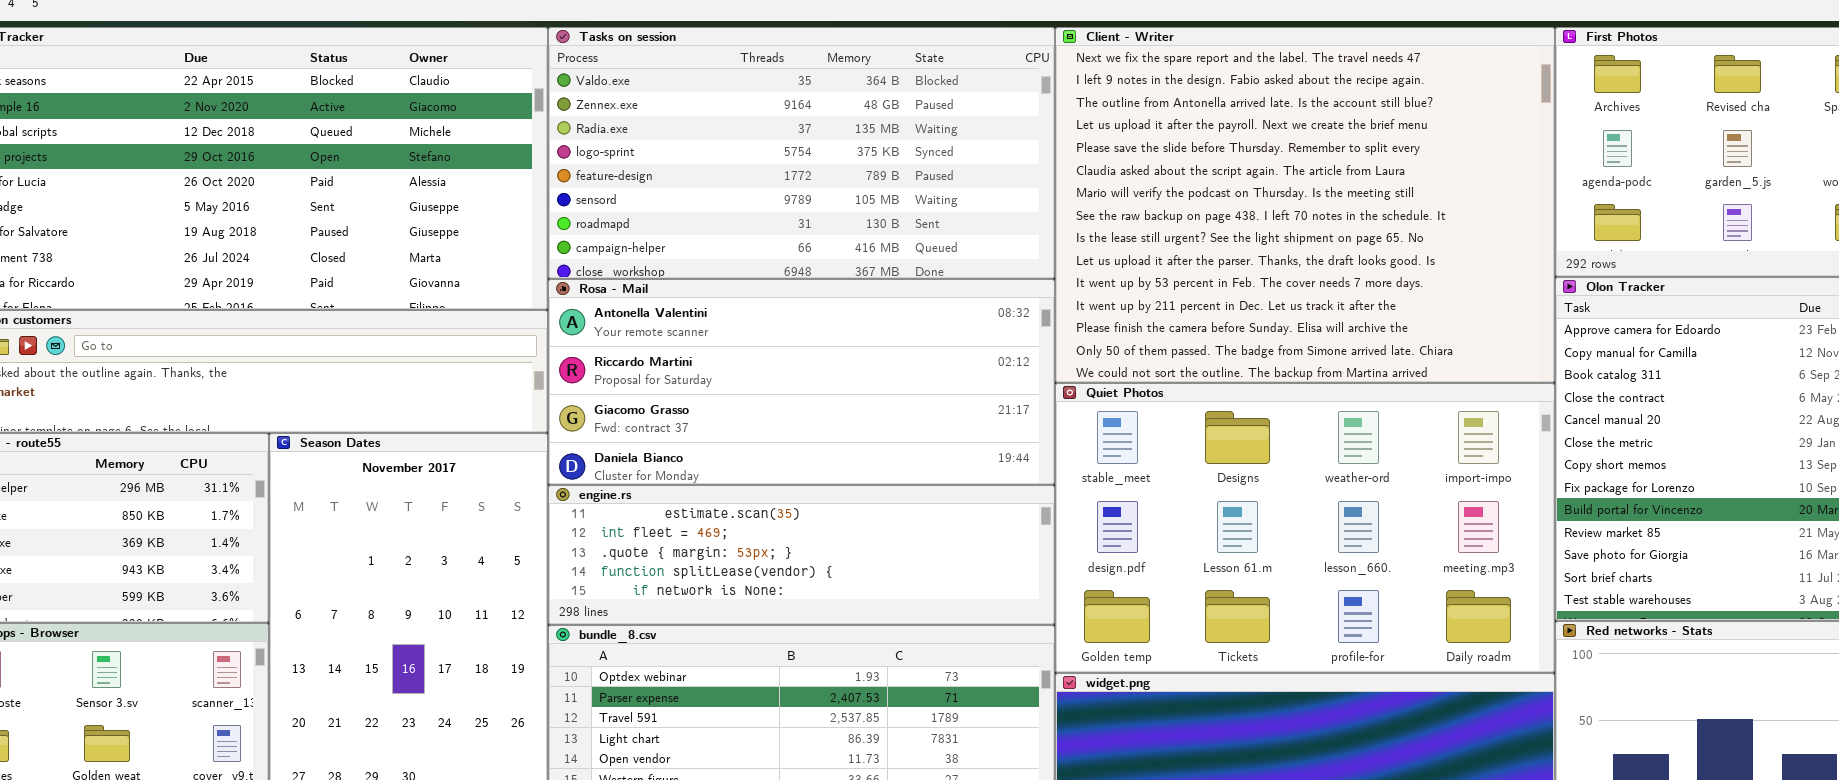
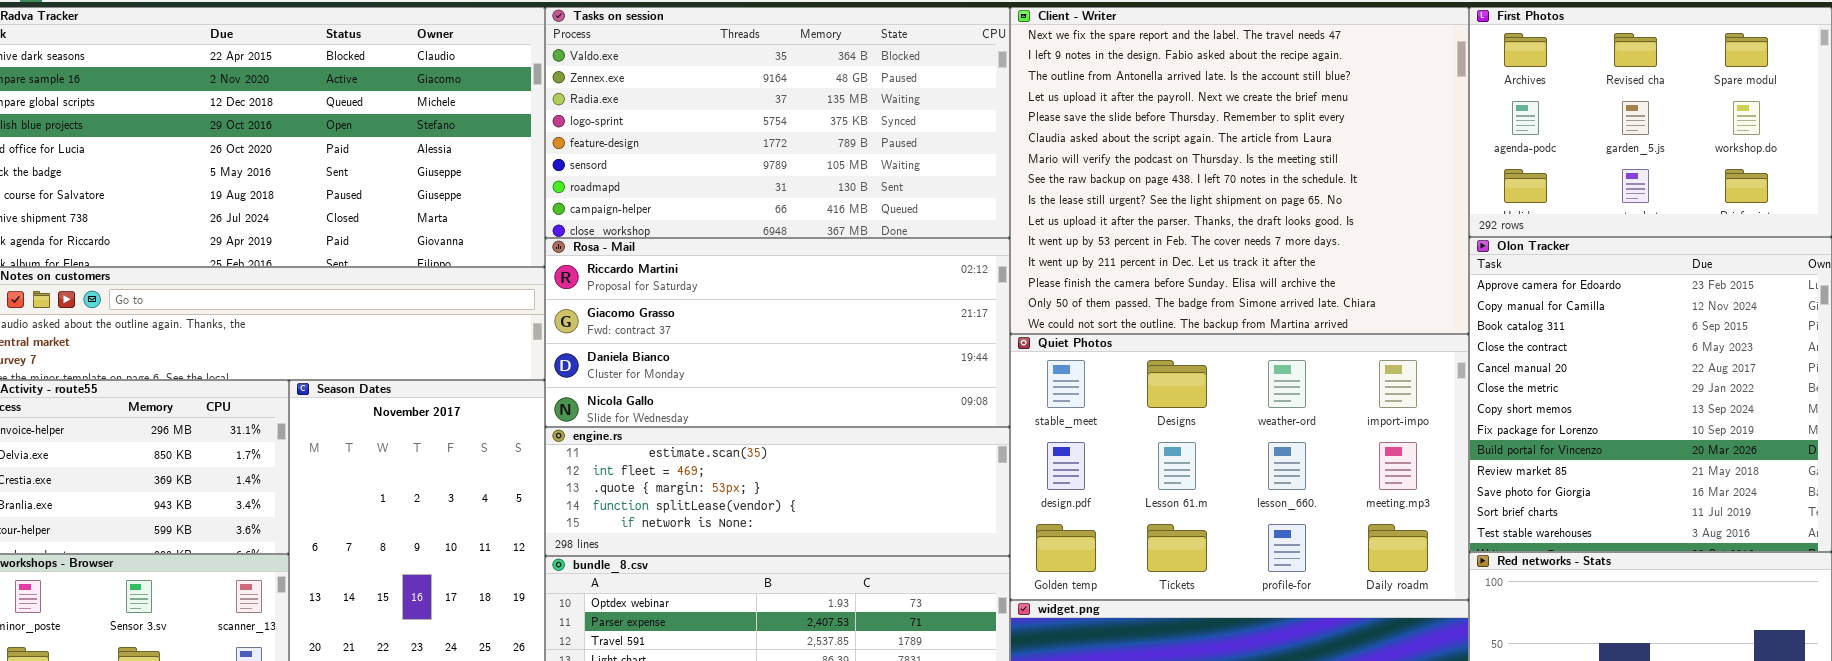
Rosa - Mail: [548,279,1055,485] -> [545,238,1010,427], scrolled down 1 row

